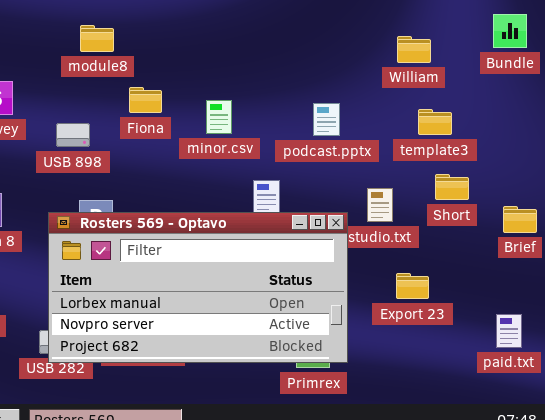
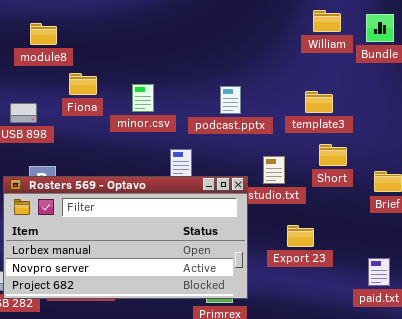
William: [397,36,431,63] -> [313,10,341,32], moved

